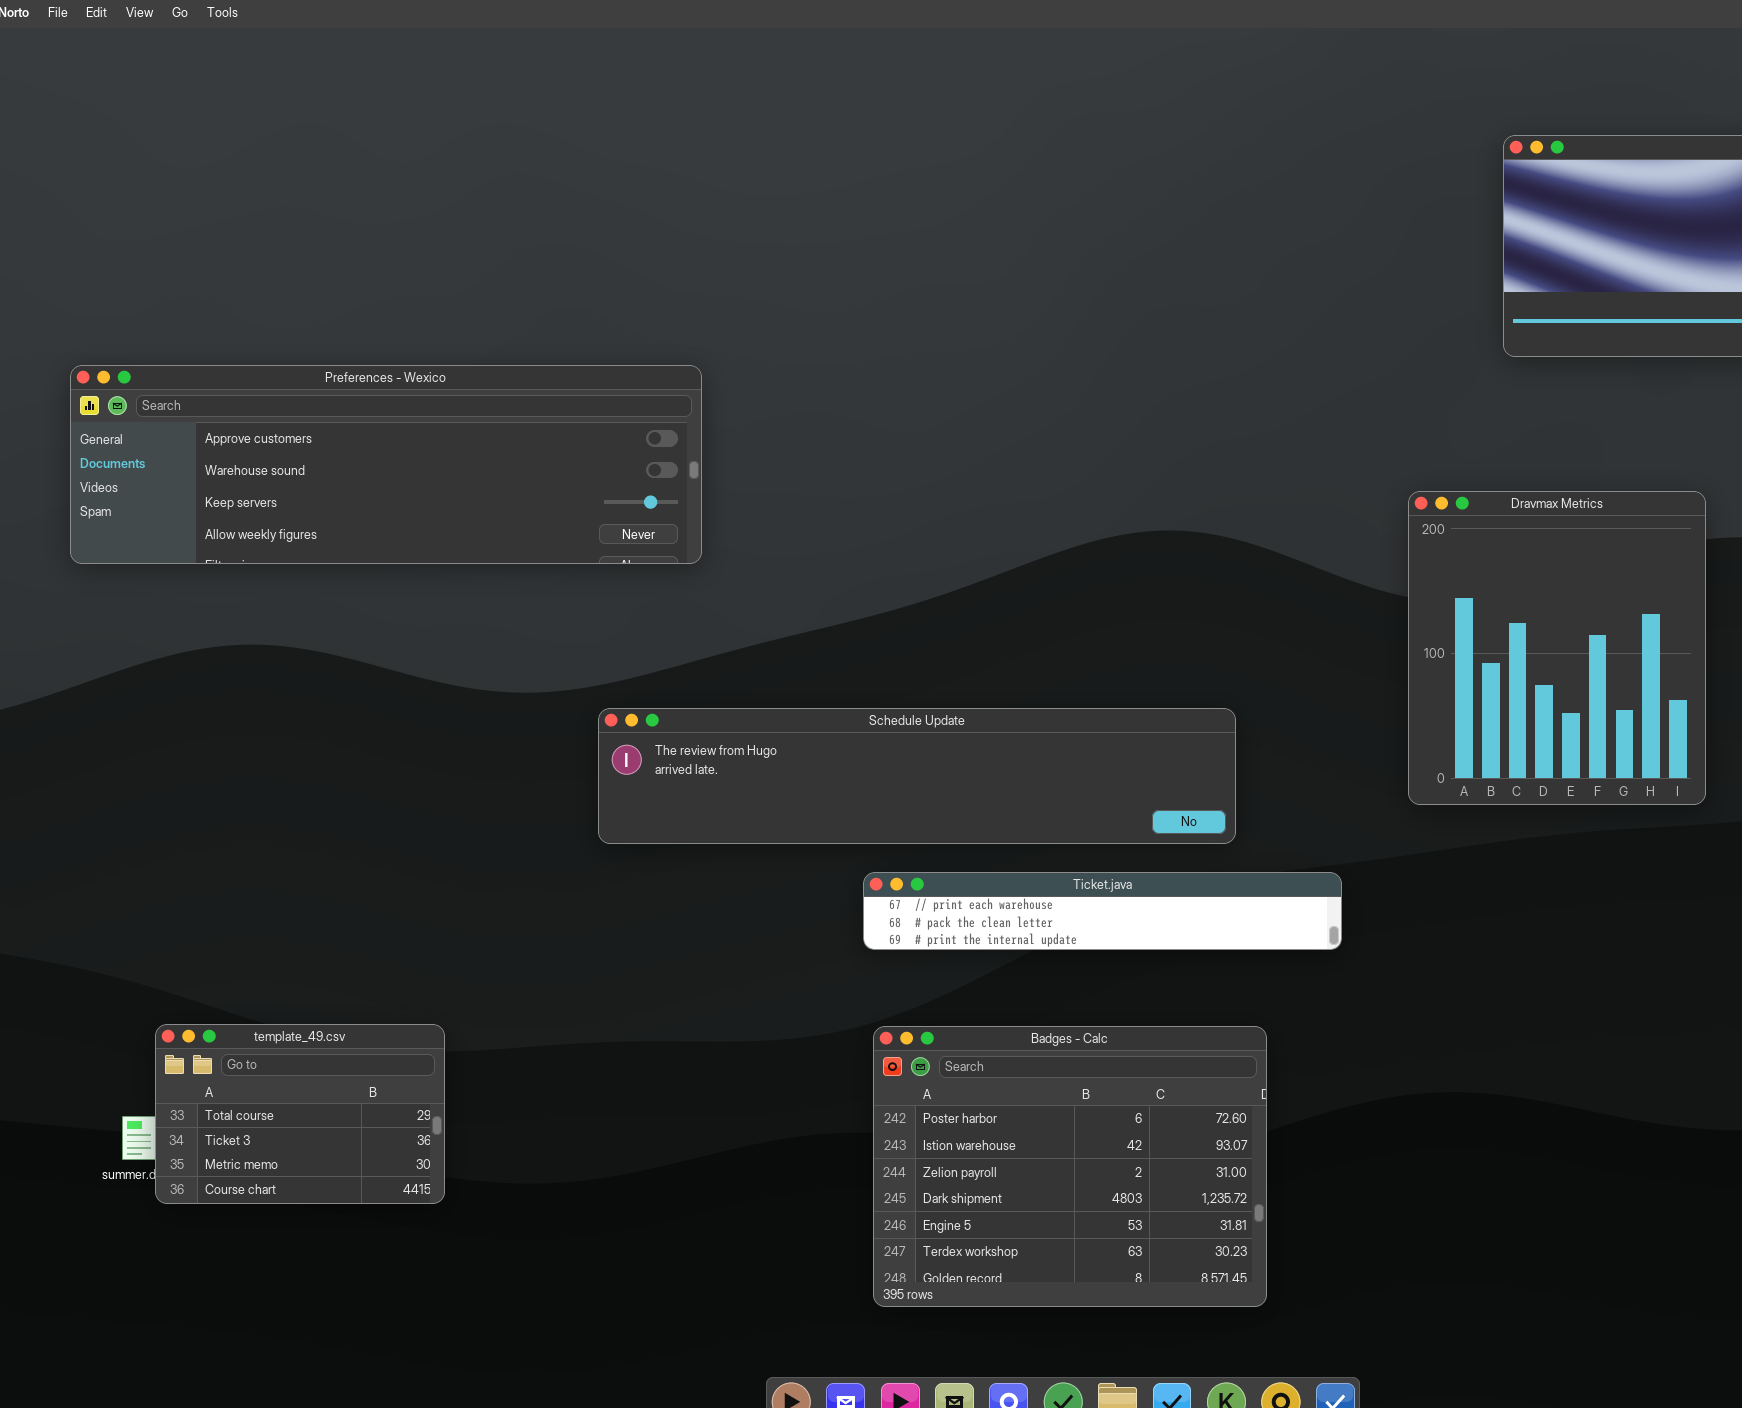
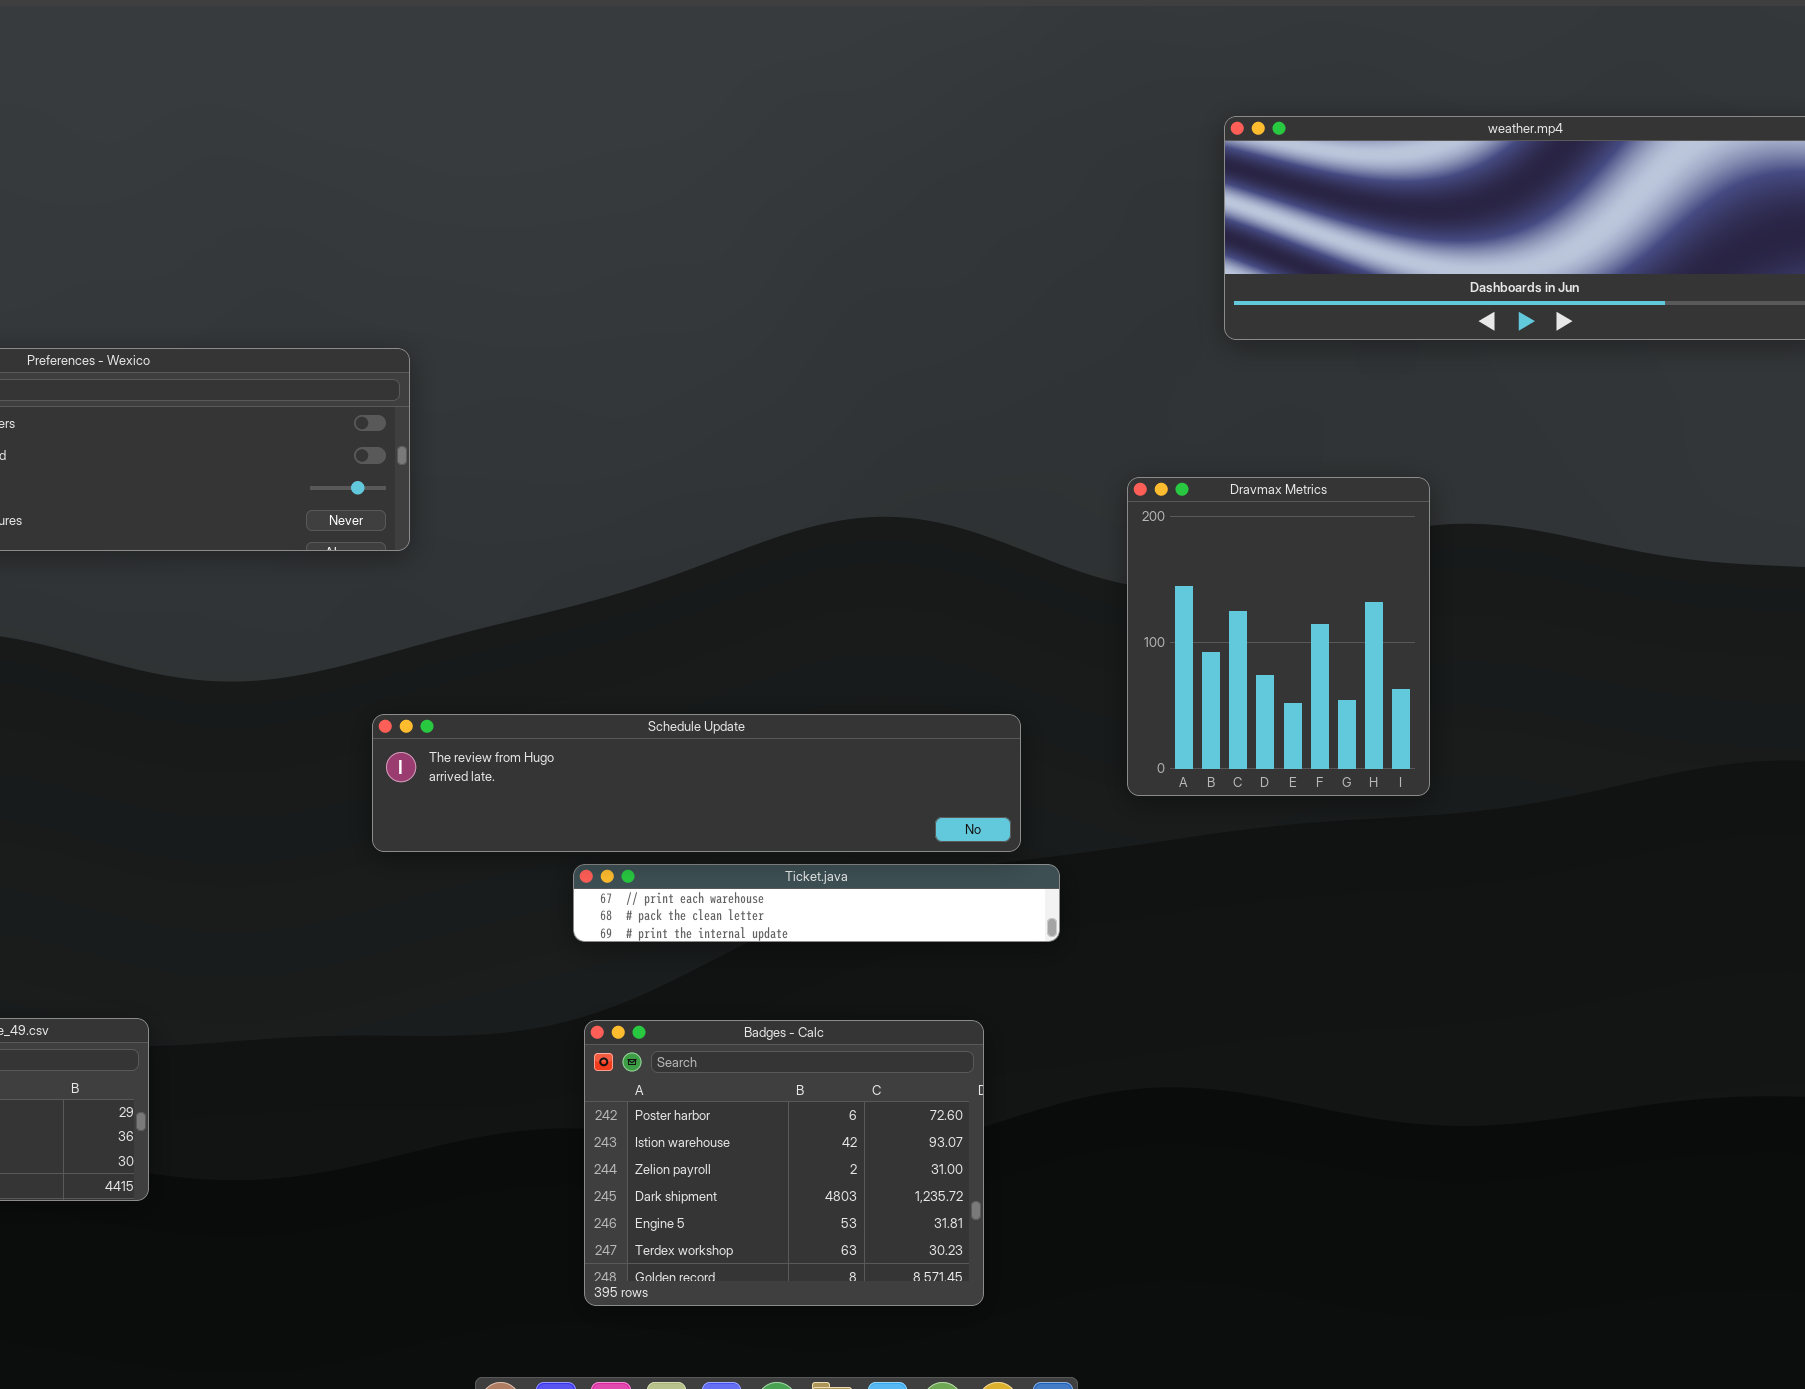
Schedule Update: [598,708,1236,844] -> [372,714,1021,852], moved

